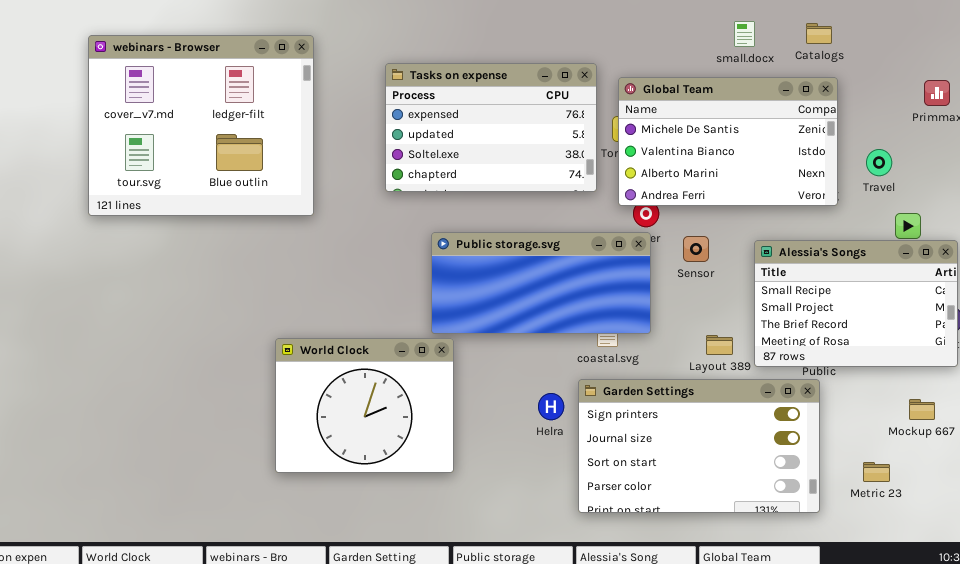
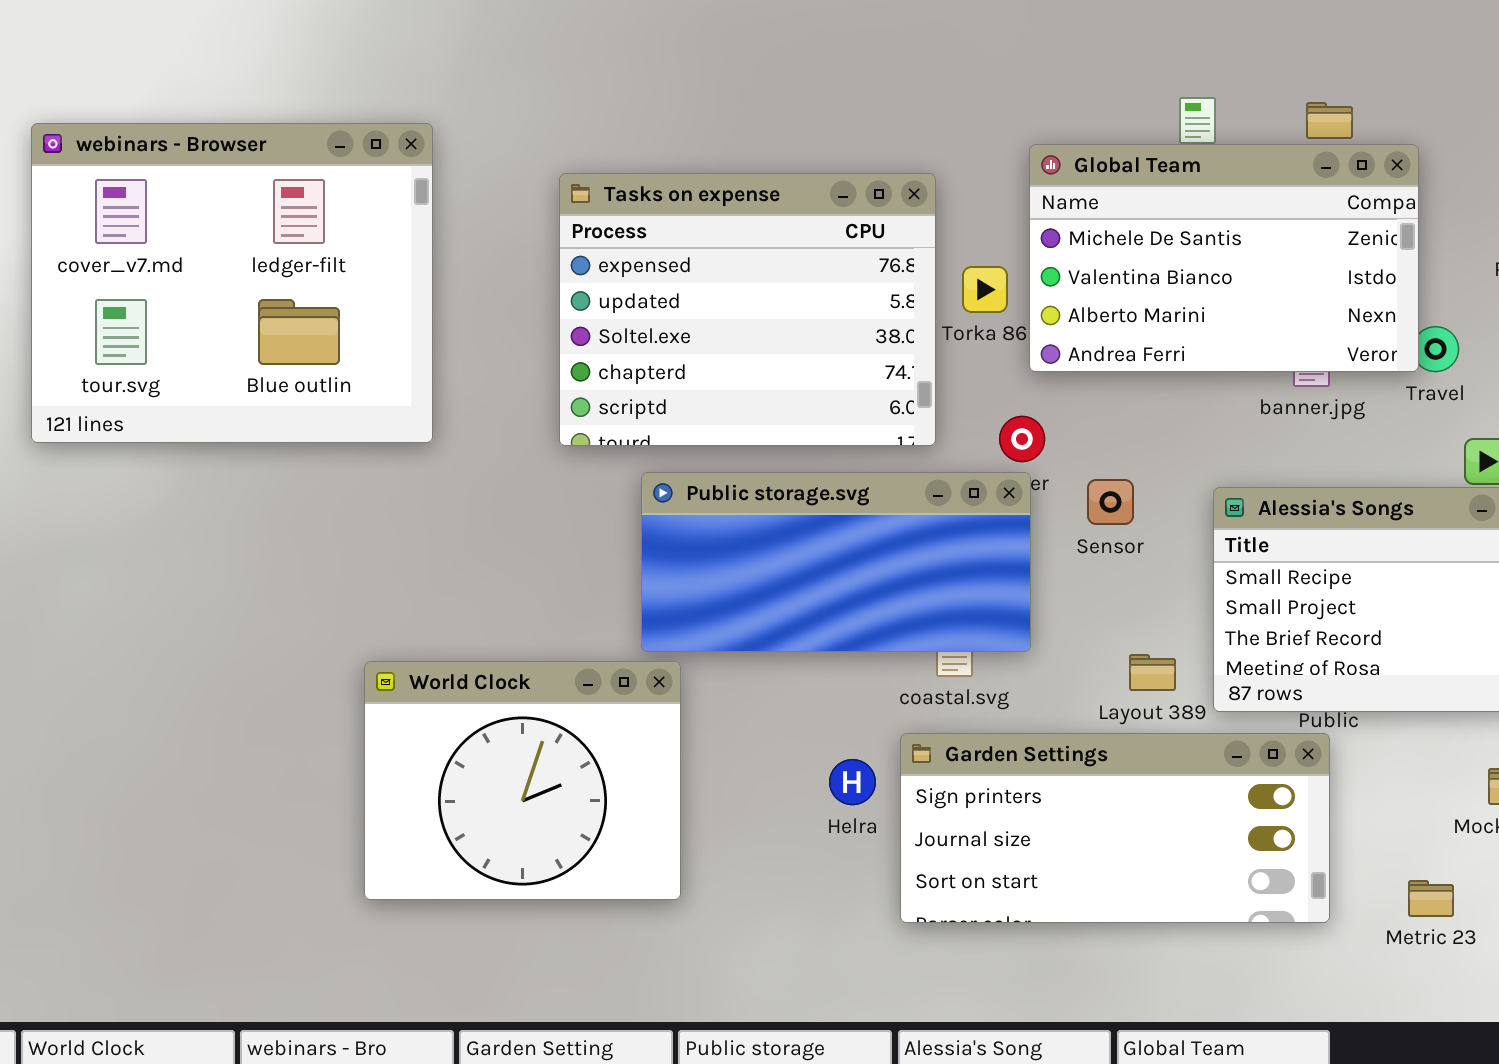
Tasks on expense: [385,63,597,192] -> [559,173,936,446], resized
Global Team: [618,77,838,206] -> [1029,144,1419,372], moved
Garden Settings: [578,379,820,513] -> [900,733,1330,923], resized

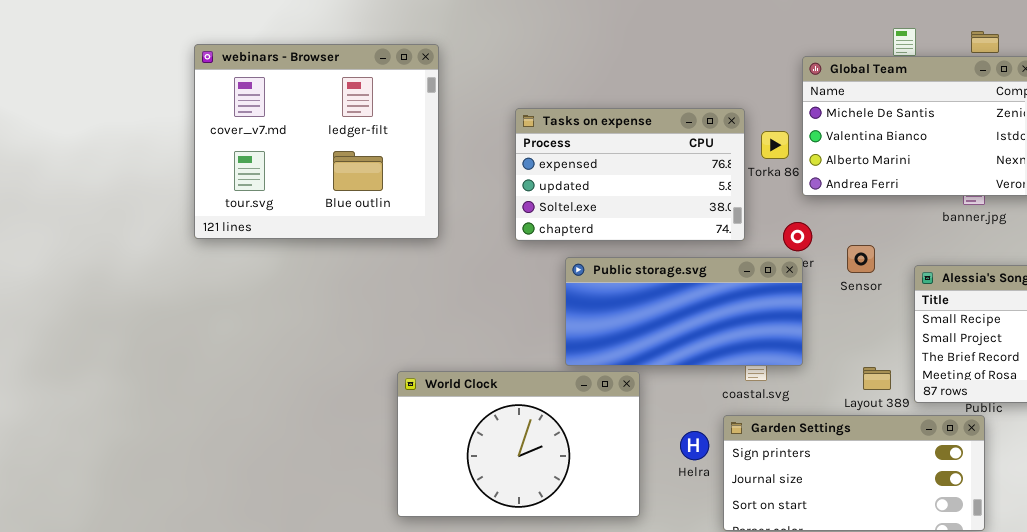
Tasks on expense: [559,173,936,446] -> [515,108,745,241], resized
Sensor: [1087,479,1134,525] -> [847,245,875,273], moved
World Clock: [364,661,681,900] -> [397,371,640,517], resized

